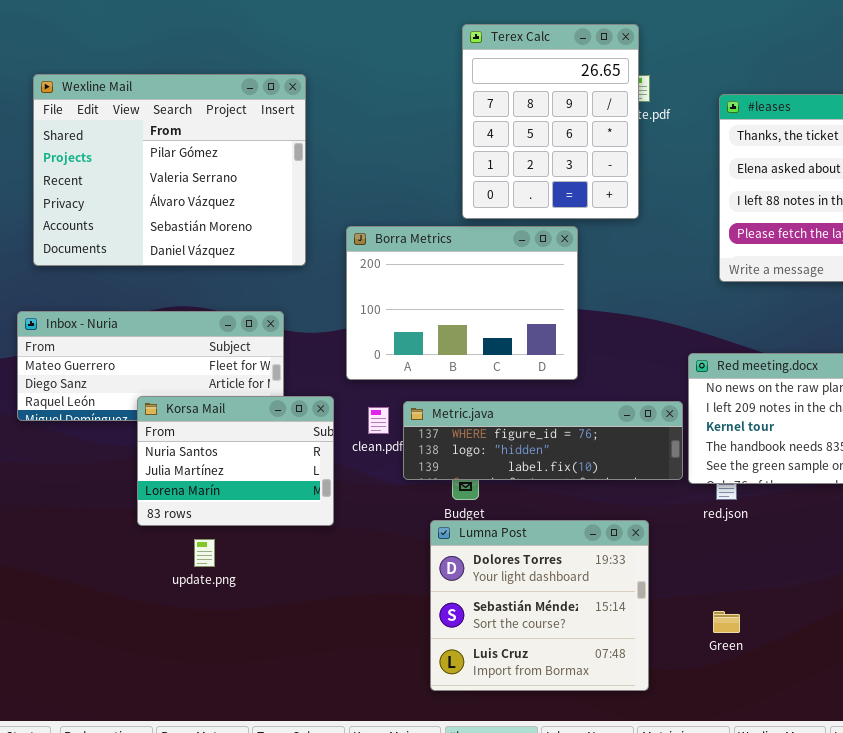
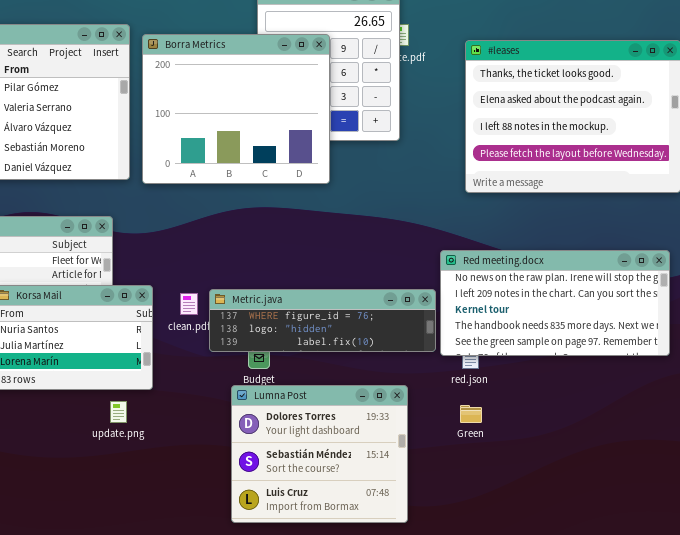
Borra Metrics: [346,226,578,380] -> [142,34,330,184], moved, resized
update.png: [194,539,215,567] -> [110,401,127,423], moved
Green: [713,611,740,633] -> [460,405,482,423], moved

